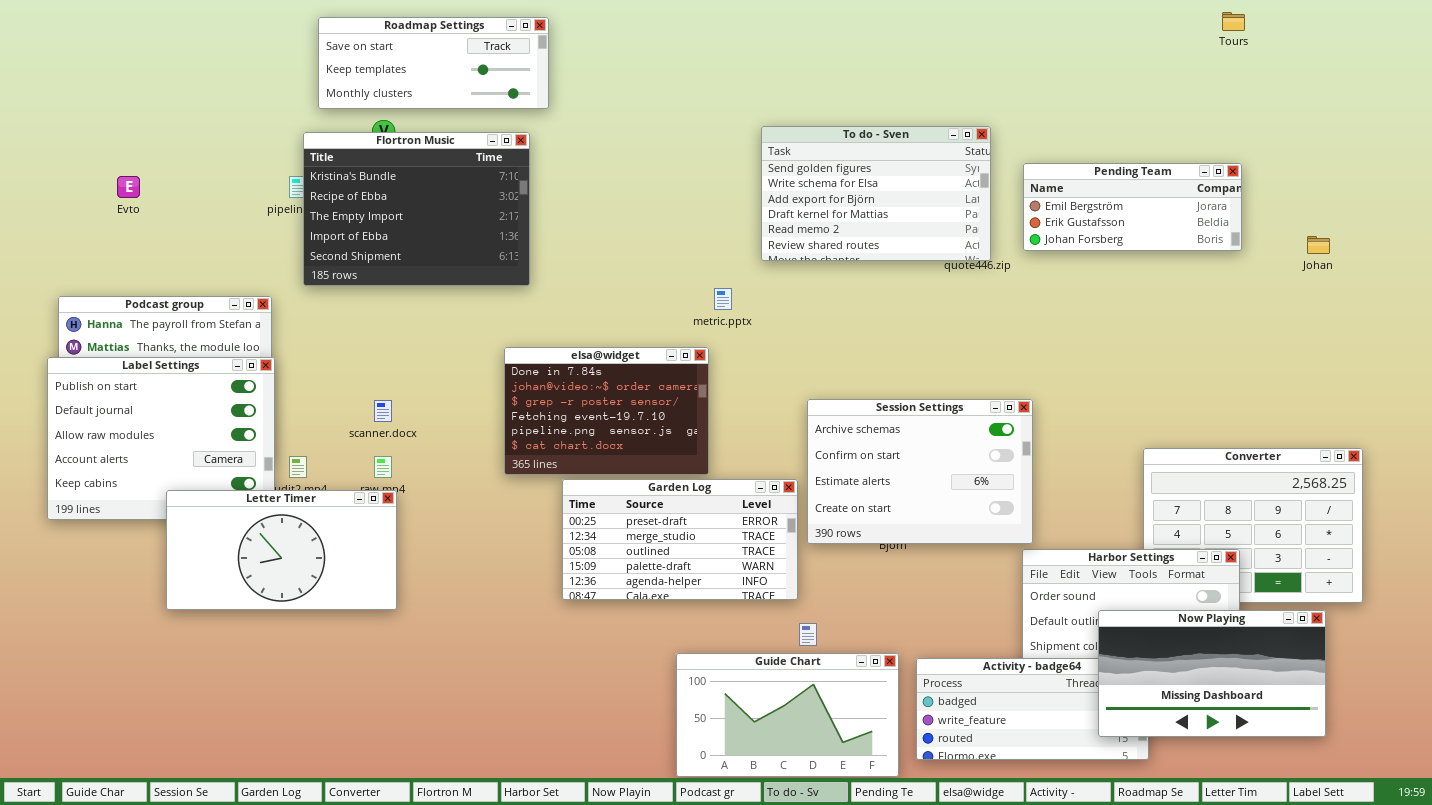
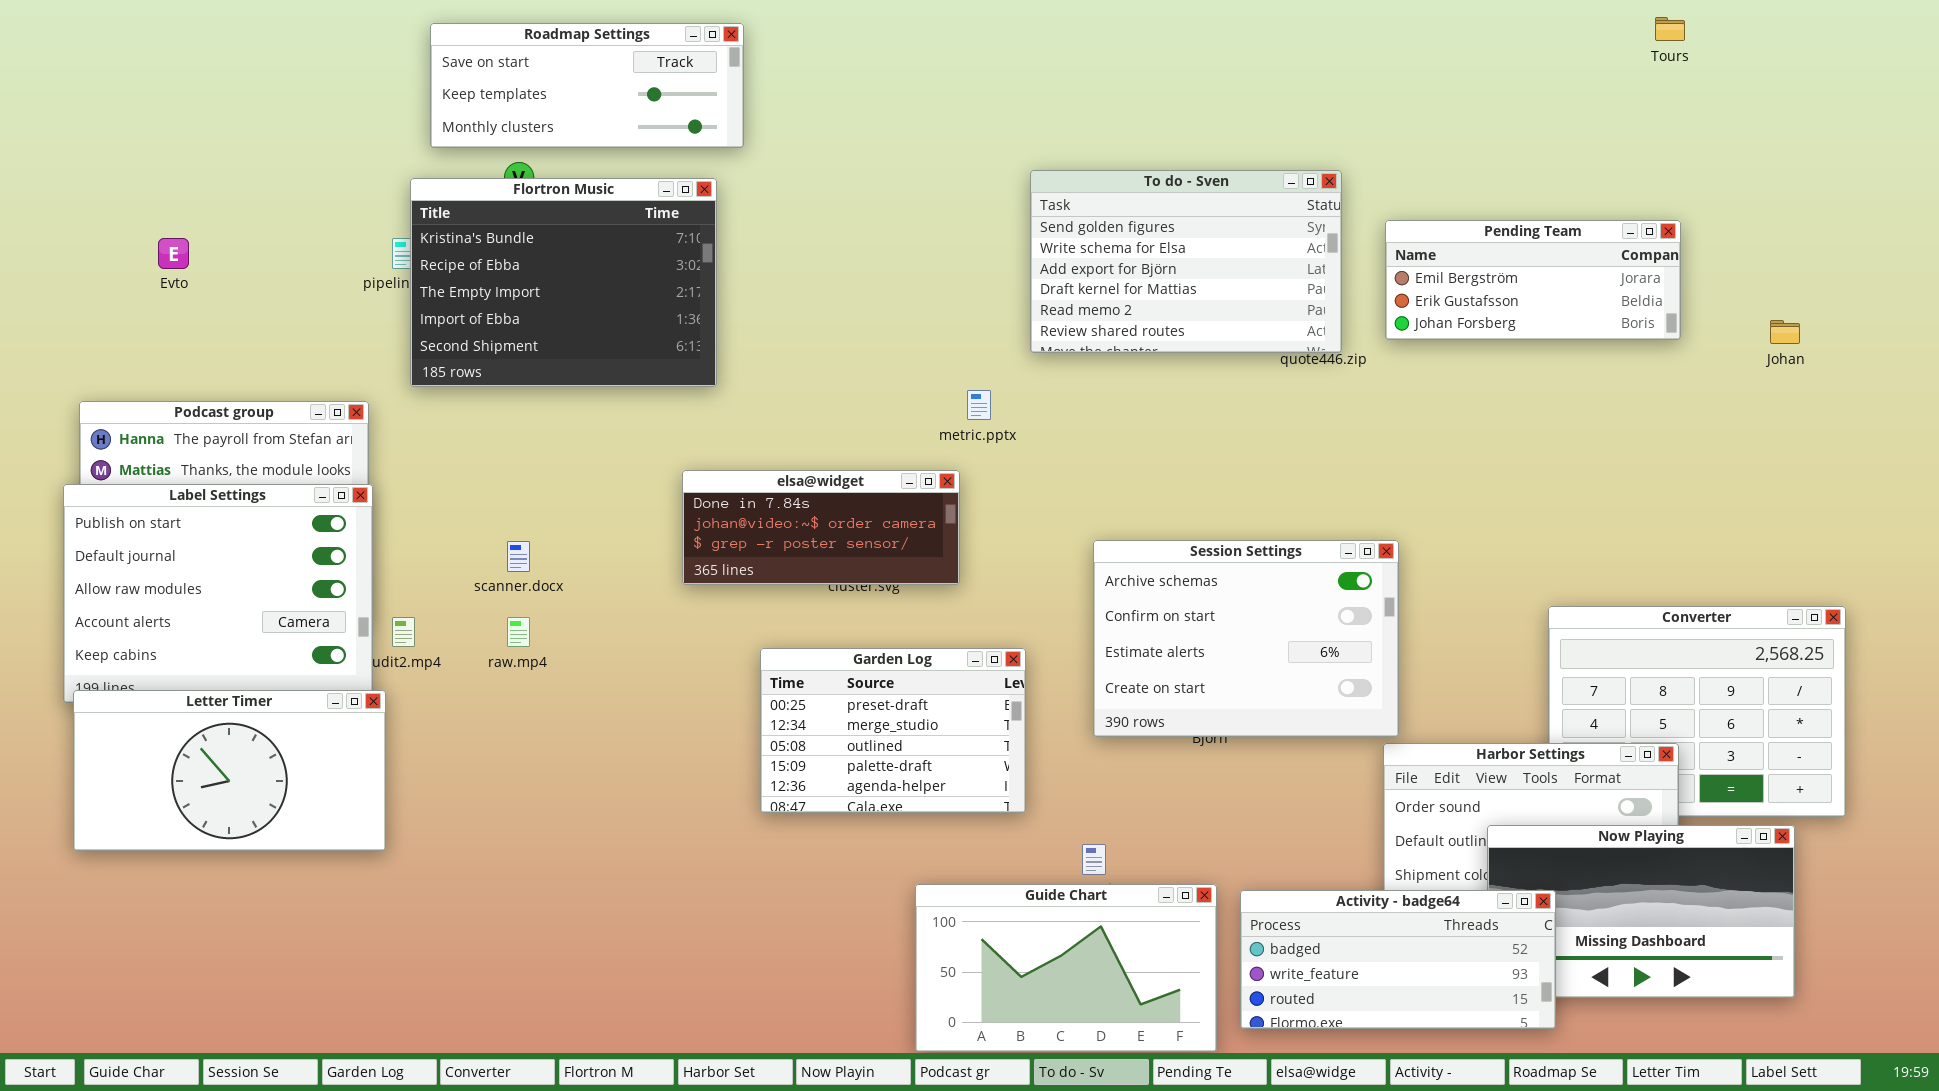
elsa@widget: [504,347,709,475] -> [682,470,960,585], resized
Garden Log: [562,479,798,600] -> [760,648,1026,813], resized
Letter Timer: [166,490,397,610] -> [73,690,386,851], moved
Activity - badge64: [916,658,1149,760] -> [1240,890,1556,1029], raised

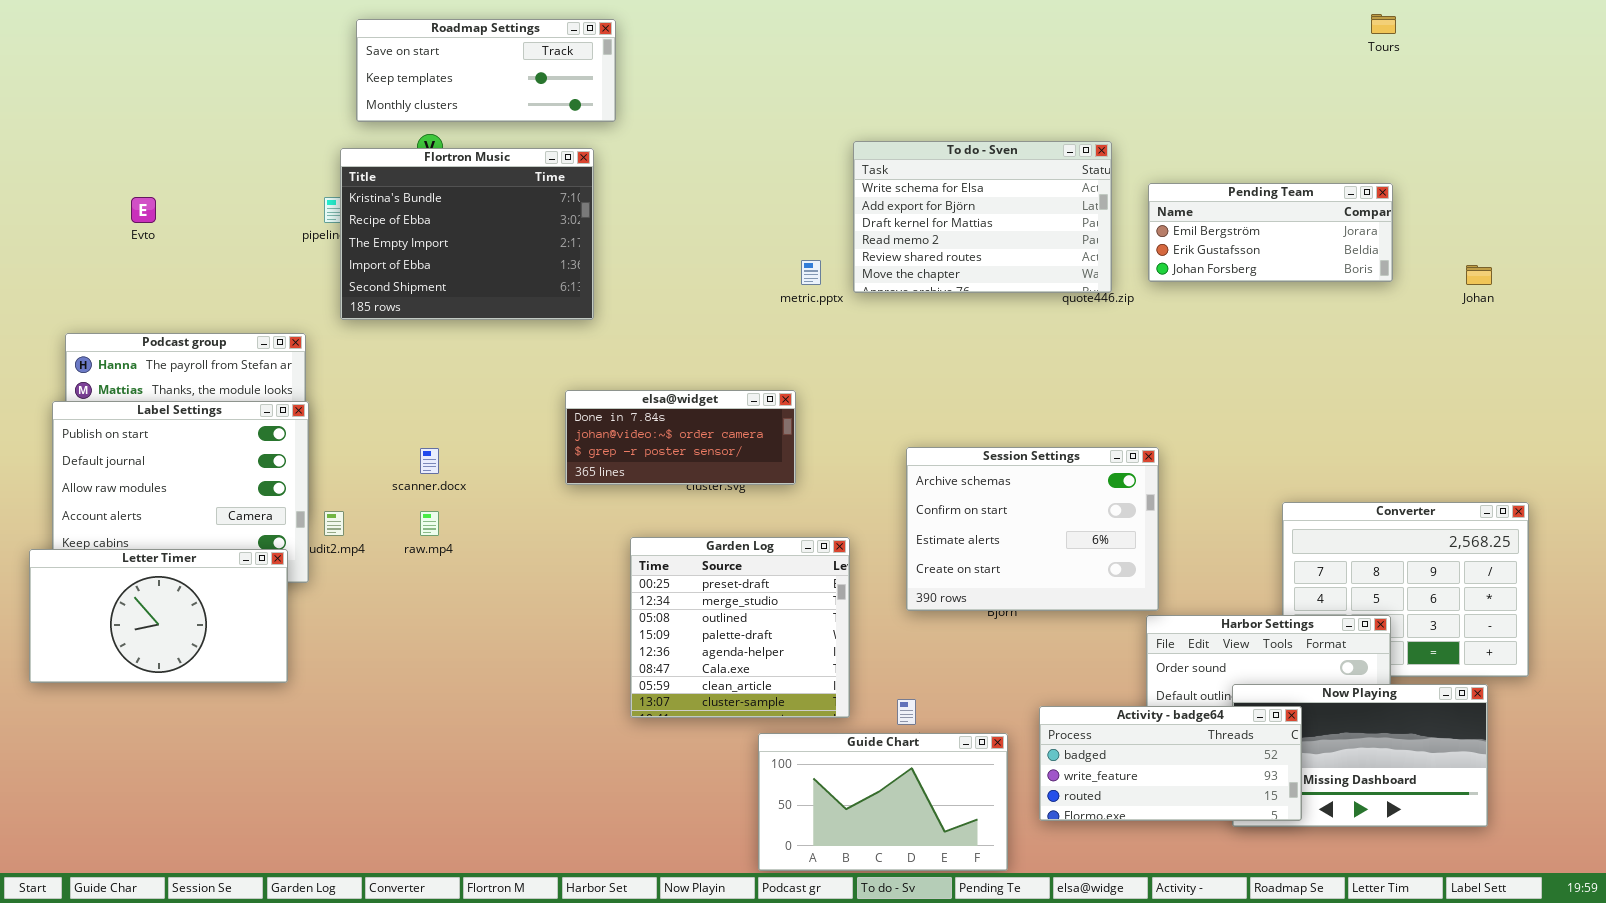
To do - Sven: [1030,170,1342,353] -> [853,141,1112,293], scrolled down 1 row
metric.pptx: [967,390,991,420] -> [801,260,821,285], moved
Garden Log: [760,648,1026,813] -> [630,537,850,718], resized
Letter Timer: [73,690,386,851] -> [29,549,288,683], moved
Activity - badge64: [1240,890,1556,1029] -> [1039,706,1302,821], moved

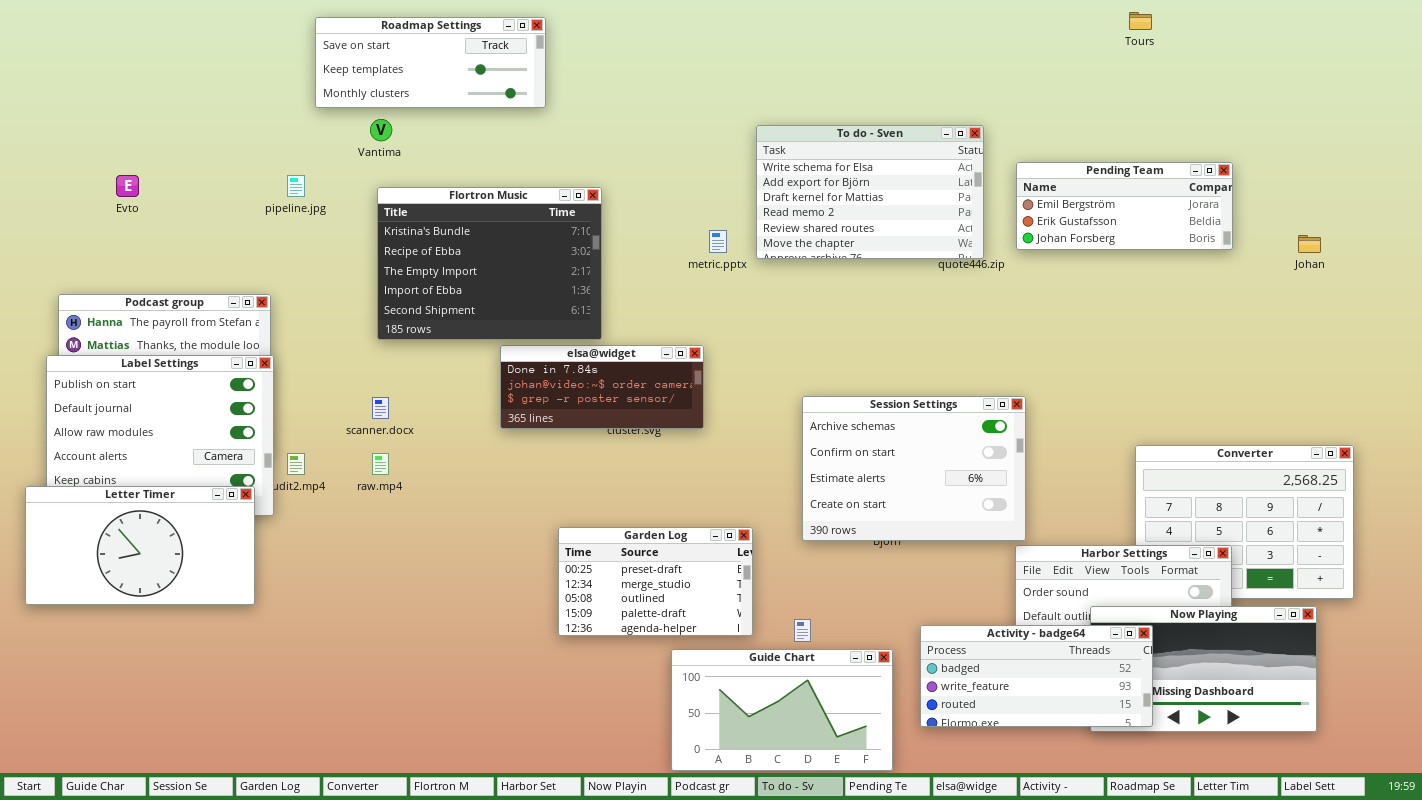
Tours: [1371,14,1396,34] -> [1129,12,1152,30], moved
Flortron Music: [340,148,594,320] -> [377,187,602,340], moved
Garden Log: [630,537,850,718] -> [558,527,753,636], resized

